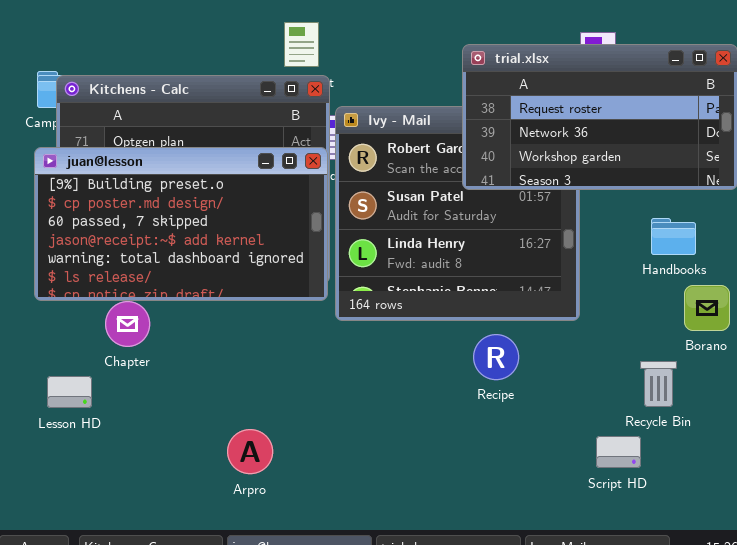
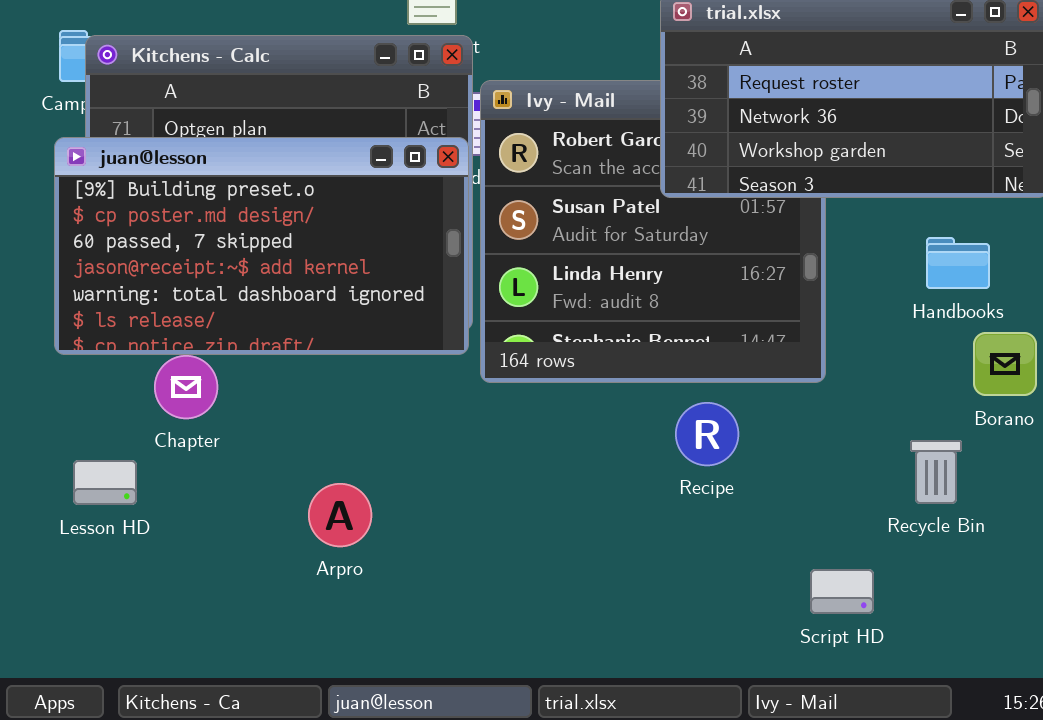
Arpro: [227,429,273,474] -> [308,483,372,547], moved
Script HD: [596,436,641,468] -> [810,569,874,614], moved

